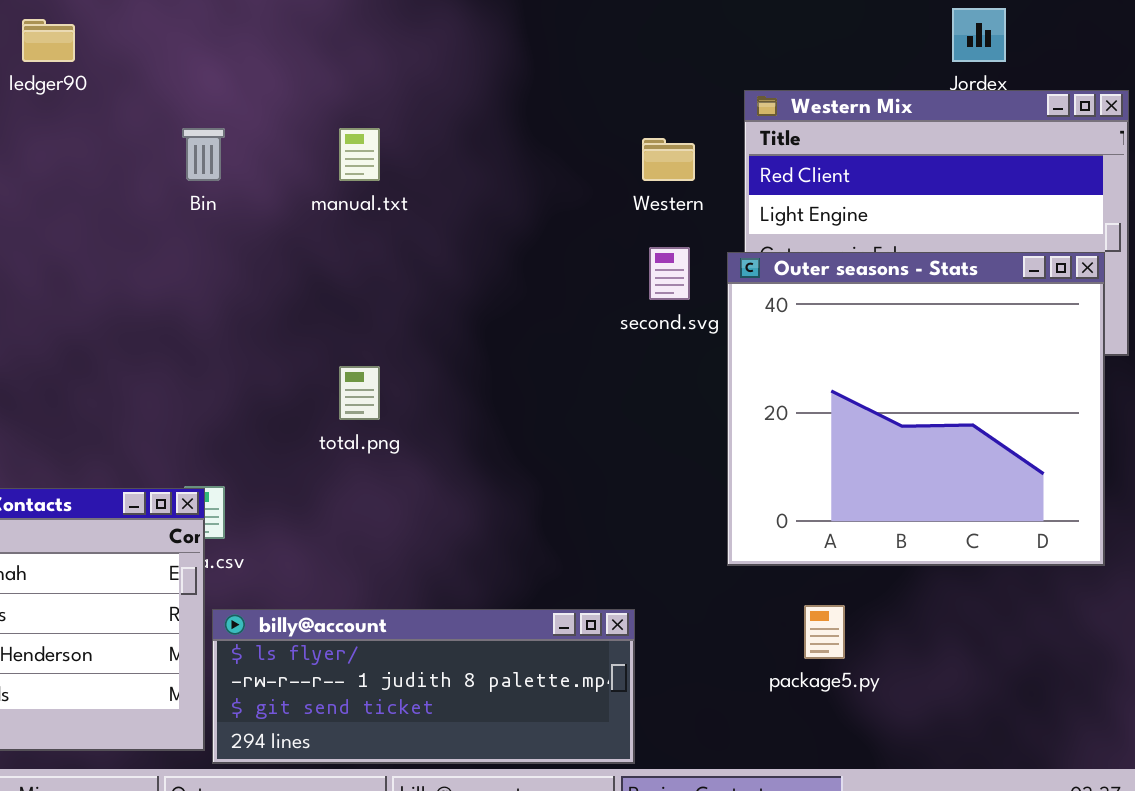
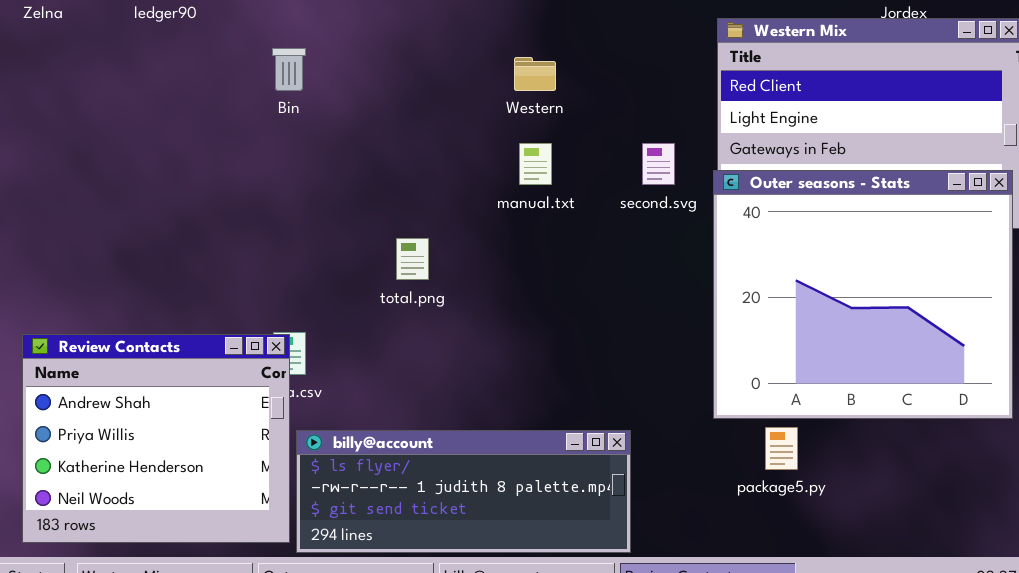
manual.txt: [339,128,380,181] -> [519,143,552,185], moved
Western: [642,138,695,181] -> [514,57,556,91], moved
Outer seasons - Stats: [727,252,1105,566] -> [713,170,1013,419], moved

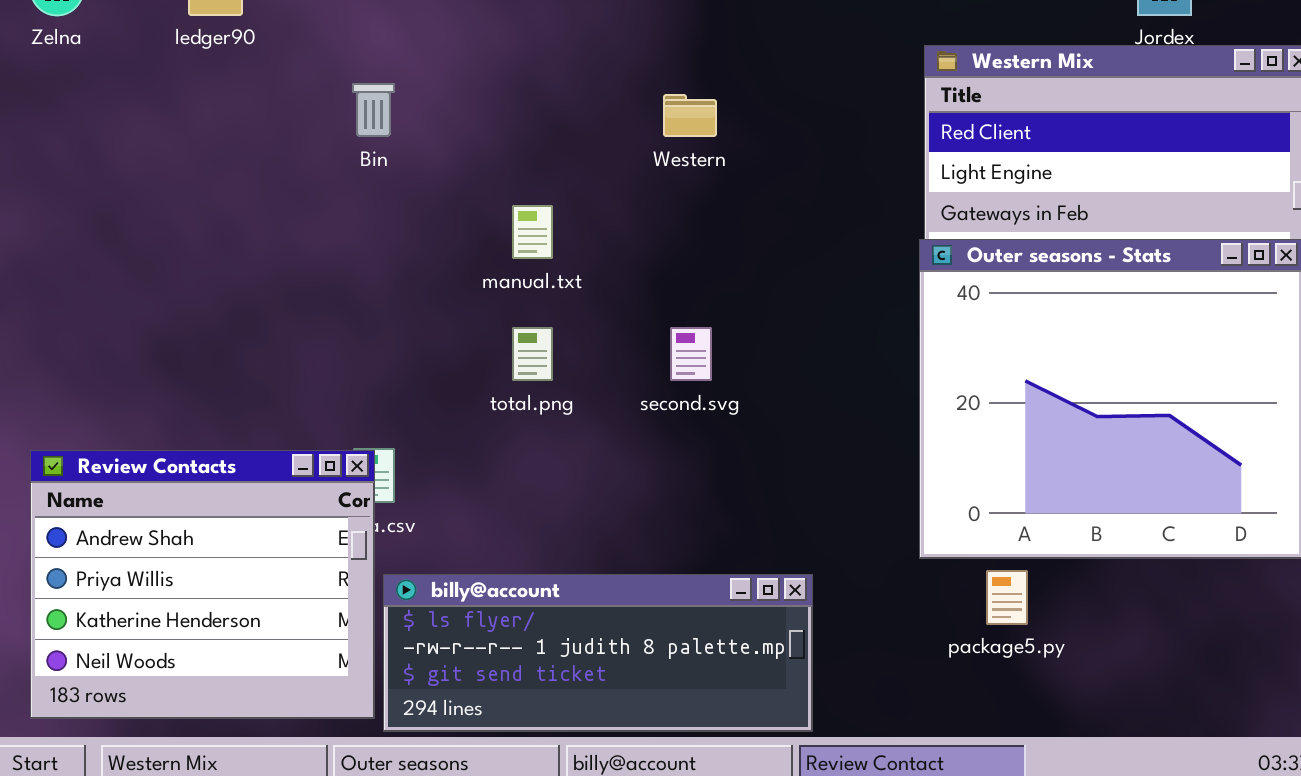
manual.txt: [519,143,552,185] -> [512,205,553,259], moved
second.svg: [642,143,675,185] -> [670,327,712,381], moved

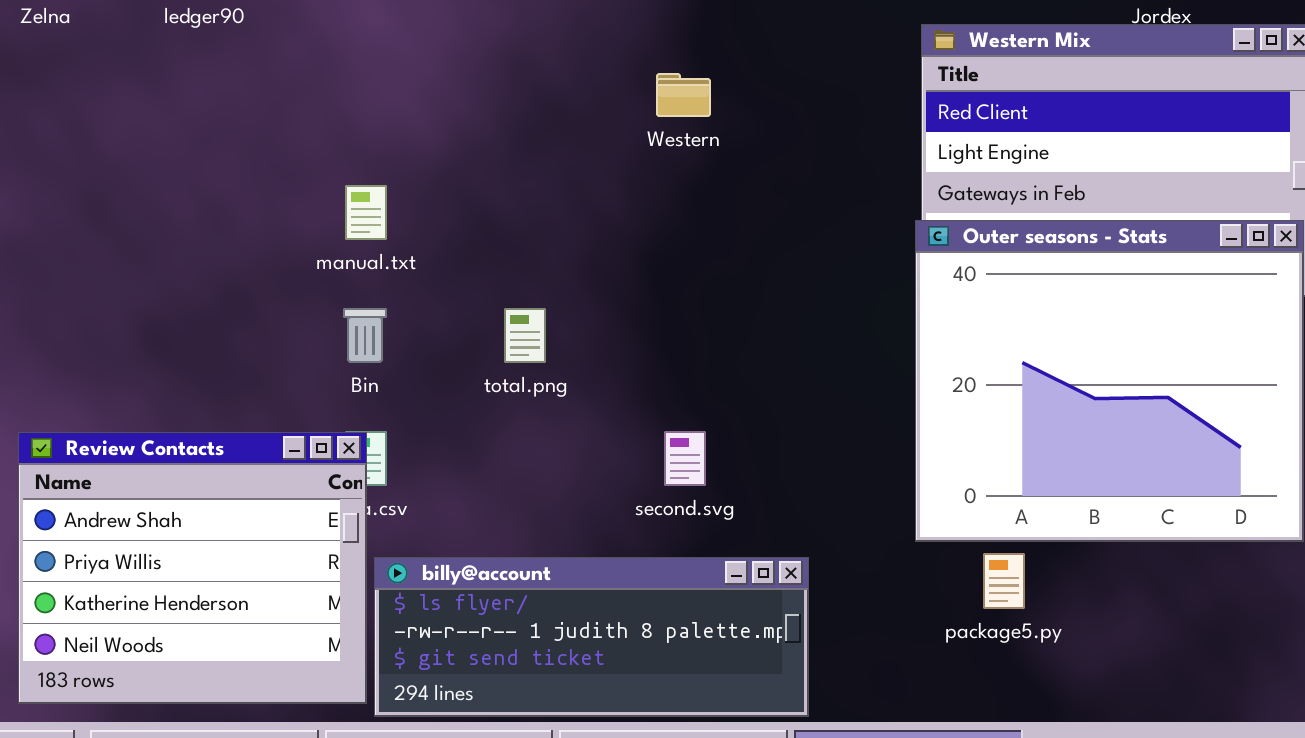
Bin: [352,83,395,137] -> [343,308,387,363], moved
manual.txt: [512,205,553,259] -> [345,185,387,240], moved
second.svg: [670,327,712,381] -> [664,431,706,486], moved

